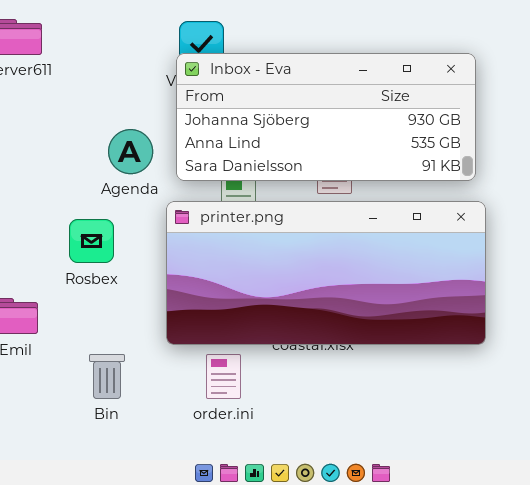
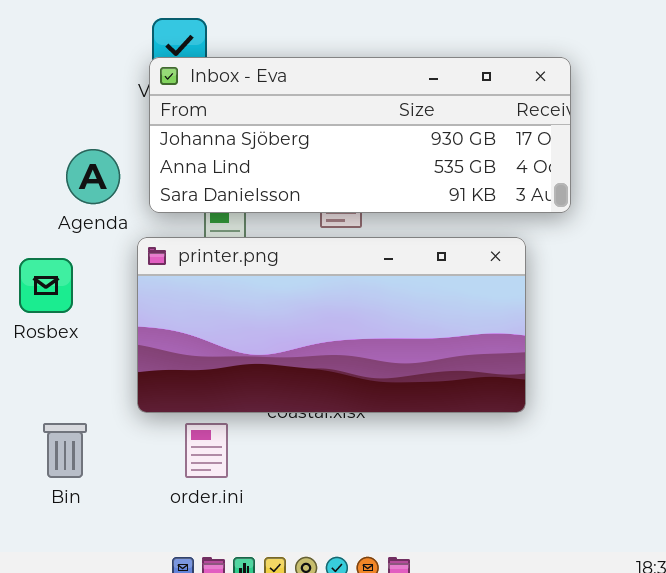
Inbox - Eva: [176,53,476,181] -> [149,57,571,213], resized

